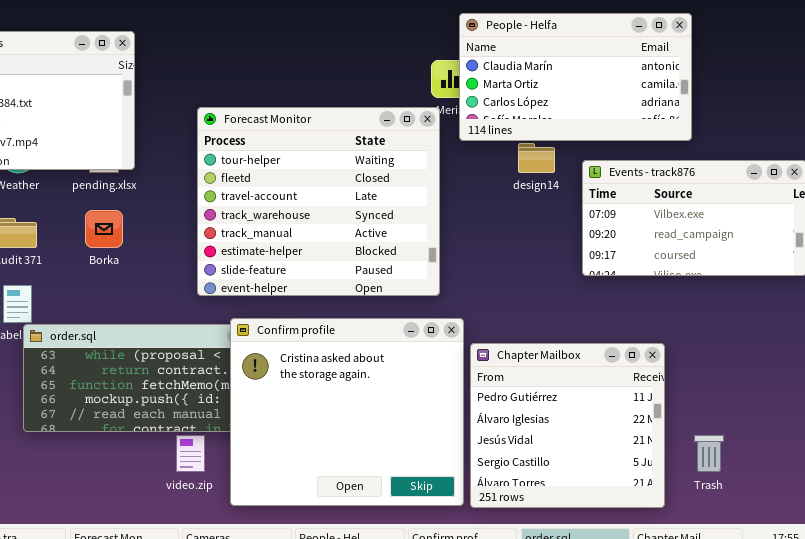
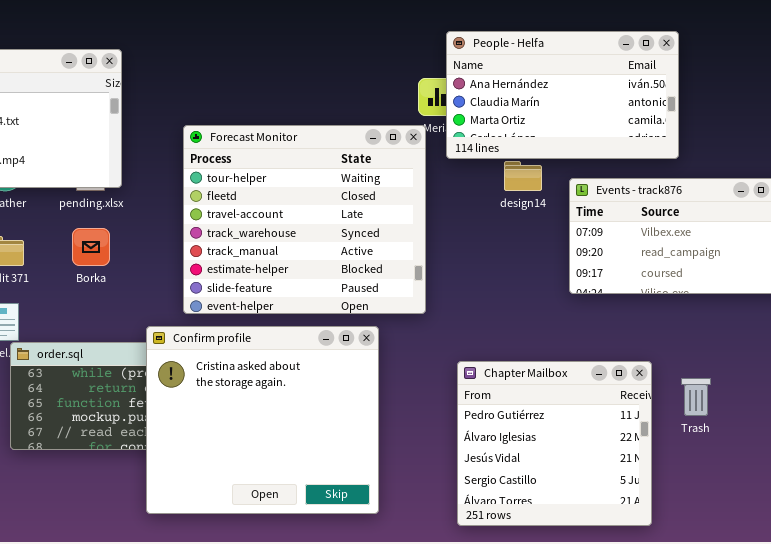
People - Helfa: [459,13,692,141] -> [446,31,679,159], scrolled up 1 row
Confirm profile: [230,318,464,506] -> [146,326,379,514], moved
Trash: [694,435,724,472] -> [681,378,711,416], moved

